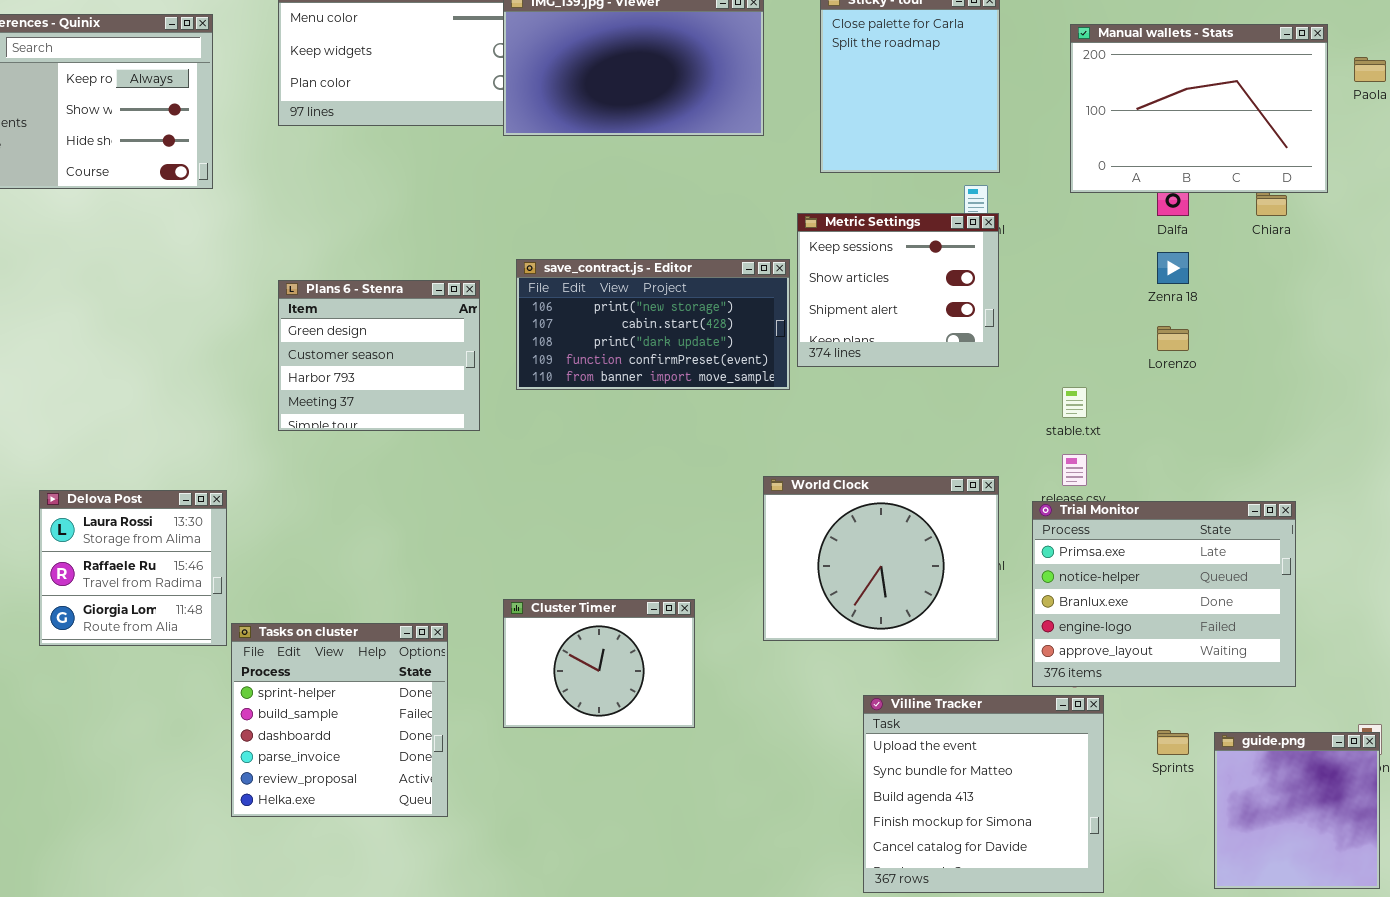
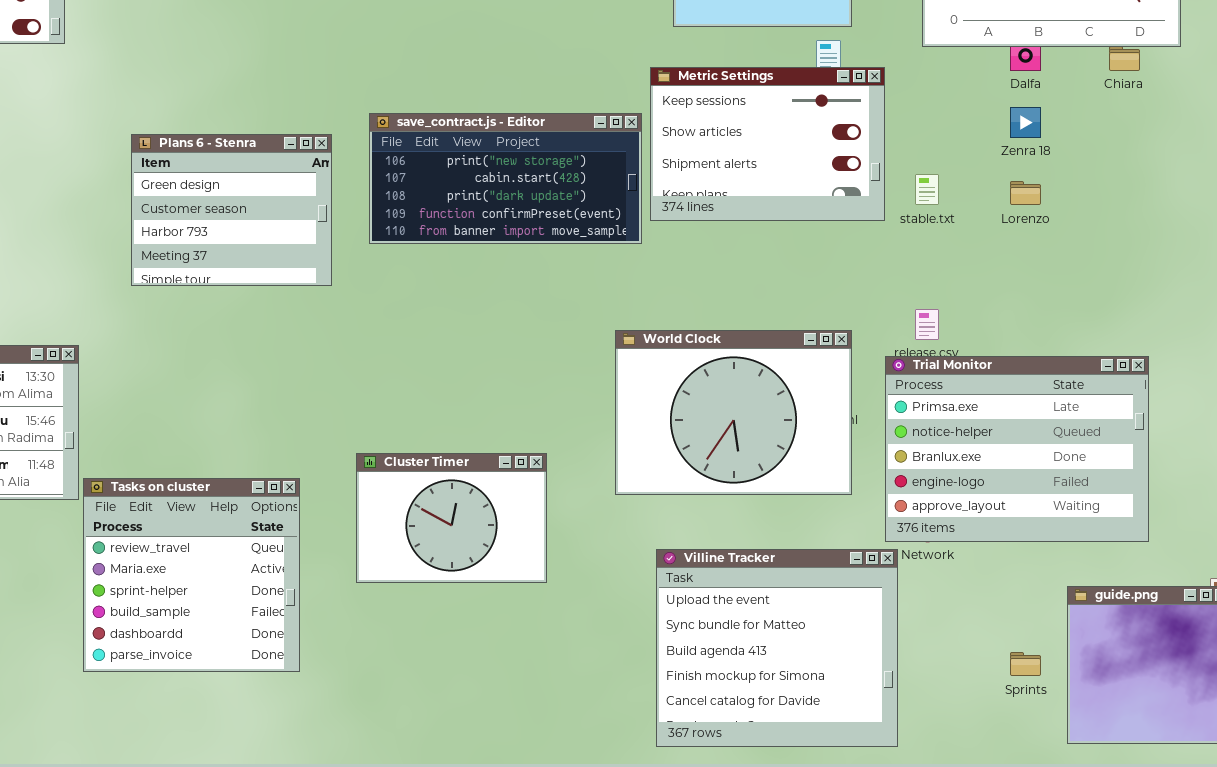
Metric Settings: [797,213,999,367] -> [650,67,885,221], resized
stable.txt: [1062,387,1087,418] -> [915,174,939,205], moved
Tasks on cluster: [231,623,448,817] -> [83,478,300,672], scrolled up 2 rows
Villine Tracker: [863,695,1104,893] -> [656,549,898,747], moved
Sprints: [1157,730,1189,755] -> [1010,652,1041,676], moved

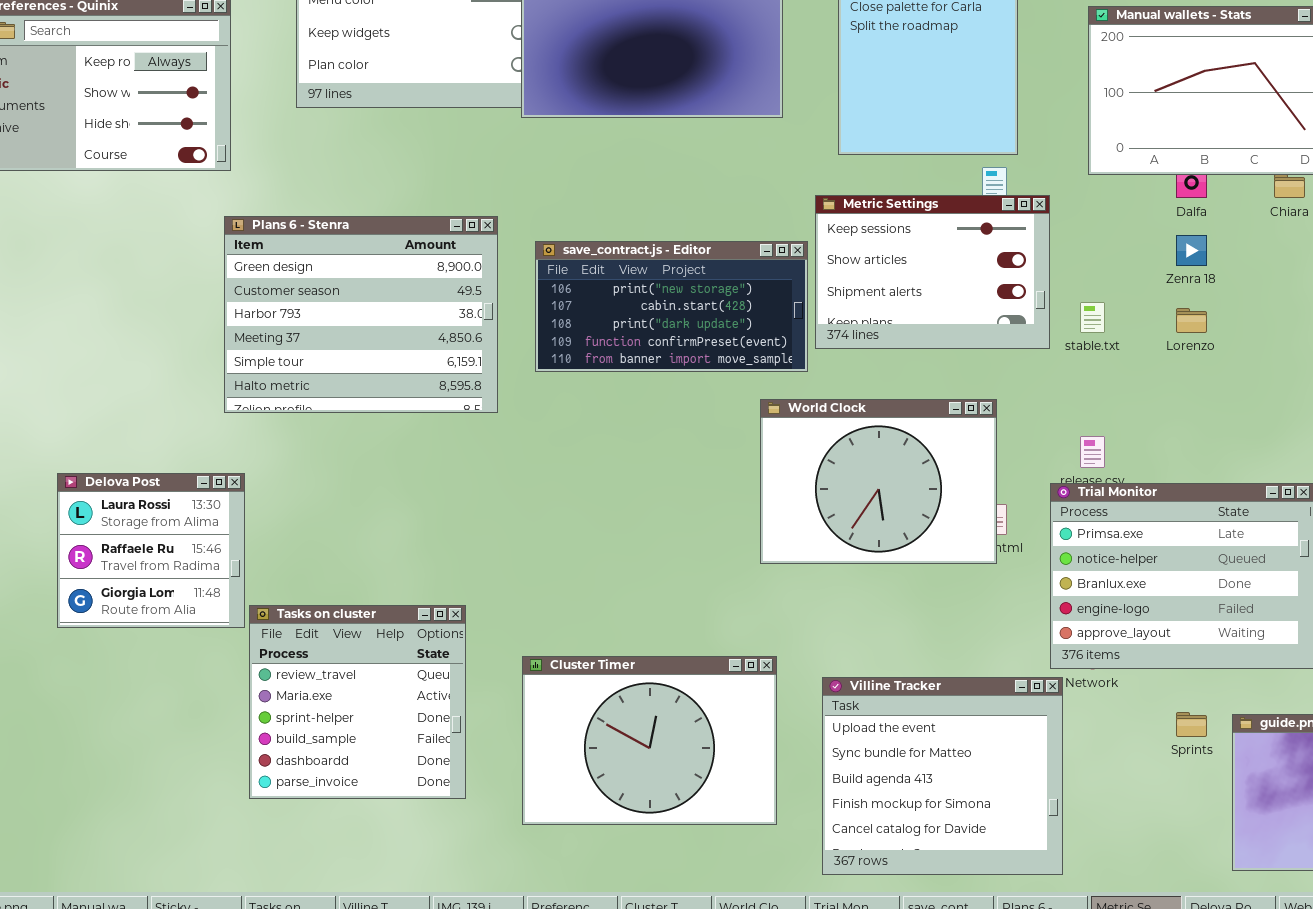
Plans 6 - Stenra: [131,134,332,286] -> [224,216,498,413], resized
World Clock: [615,330,852,495] -> [760,399,997,564], moved
Cluster Timer: [356,453,547,583] -> [522,656,777,825], moved, resized
Sprints: [1010,652,1041,676] -> [1176,712,1207,737], moved

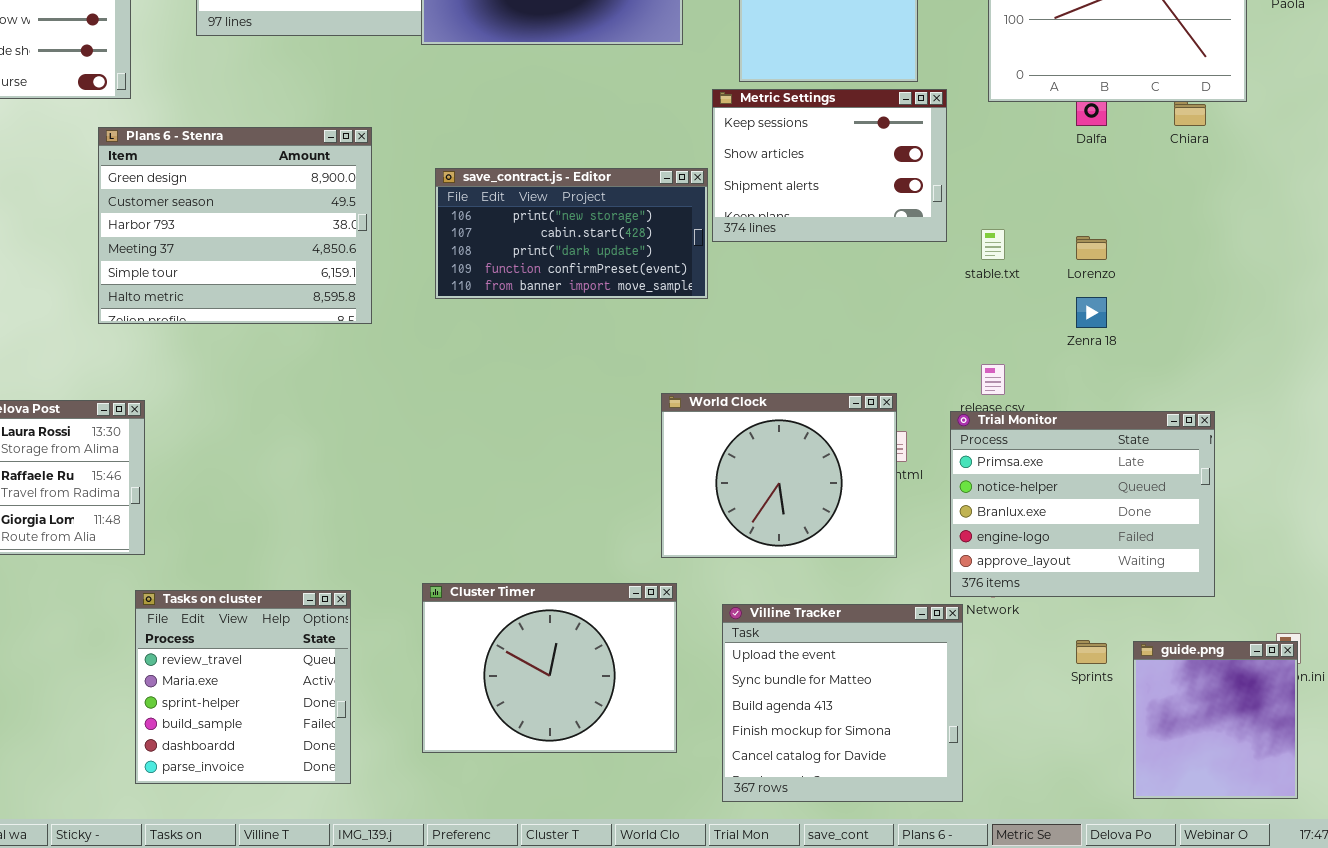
Metric Settings: [815,195,1050,349] -> [712,89,947,242], moved
Plans 6 - Stenra: [224,216,498,413] -> [98,127,372,324], moved
Zenra 18: [1176,235,1207,266] -> [1076,297,1107,328], moved
World Clock: [760,399,997,564] -> [661,393,897,558], moved
Tasks on cluster: [249,605,466,799] -> [135,590,351,784], moved

